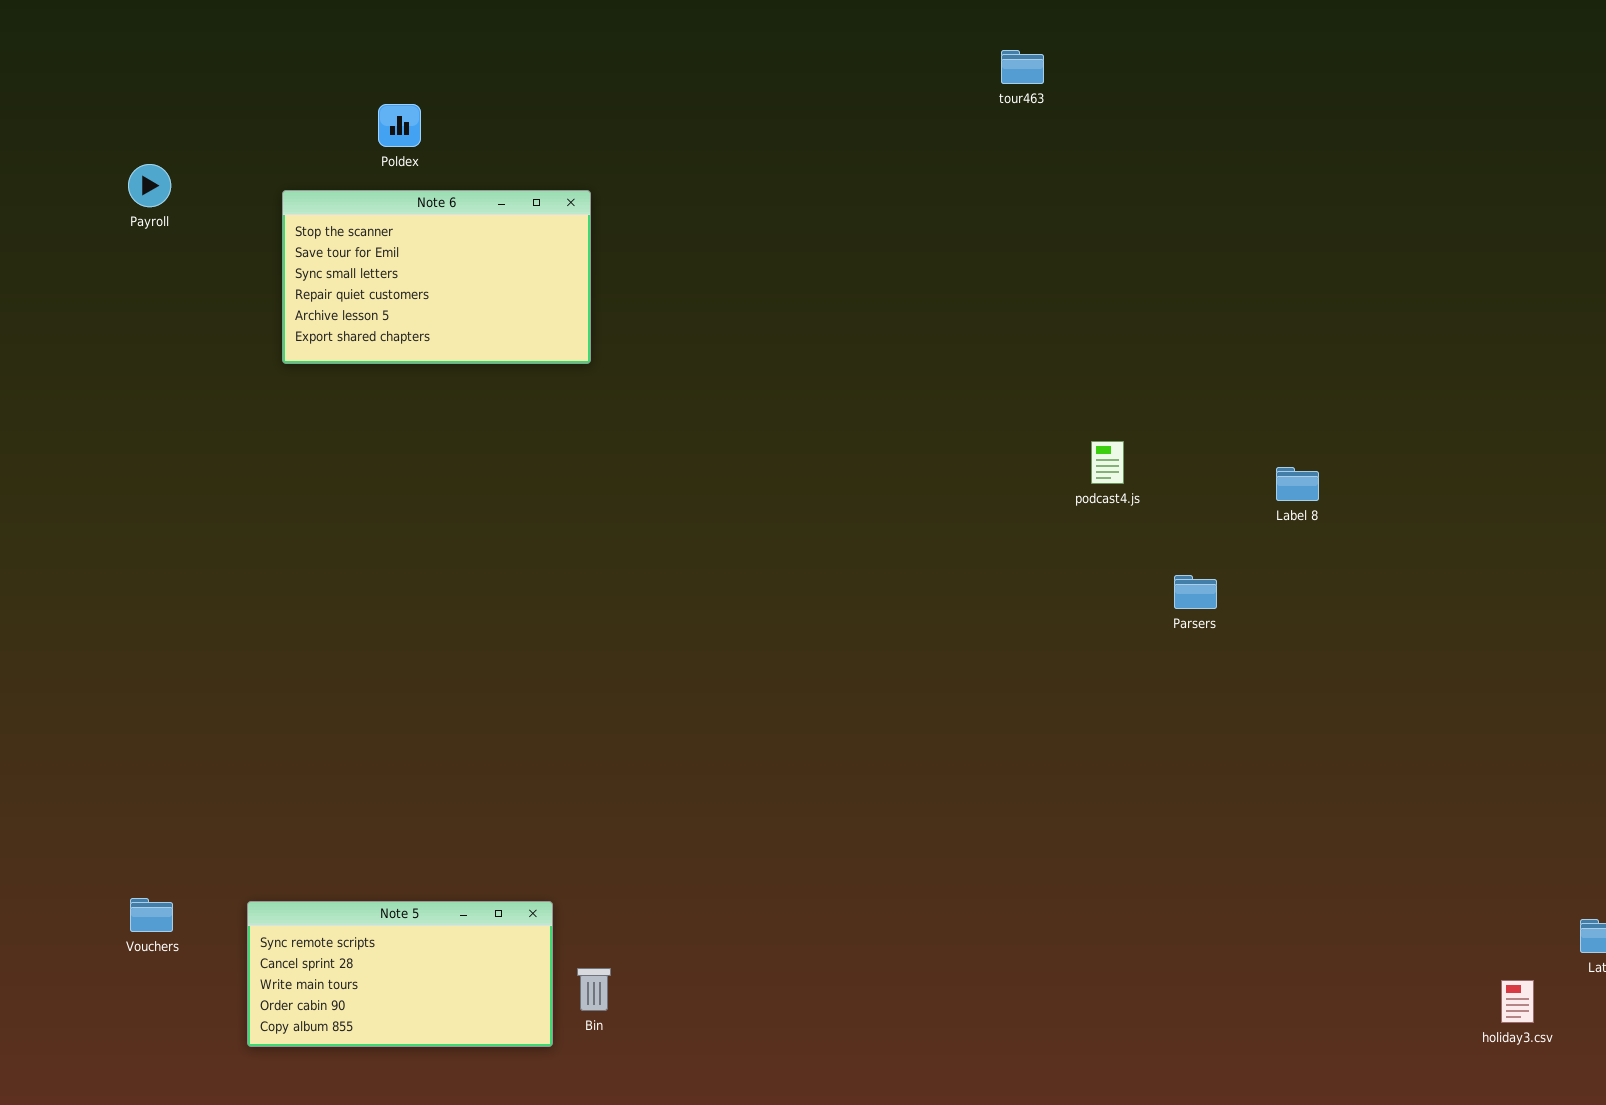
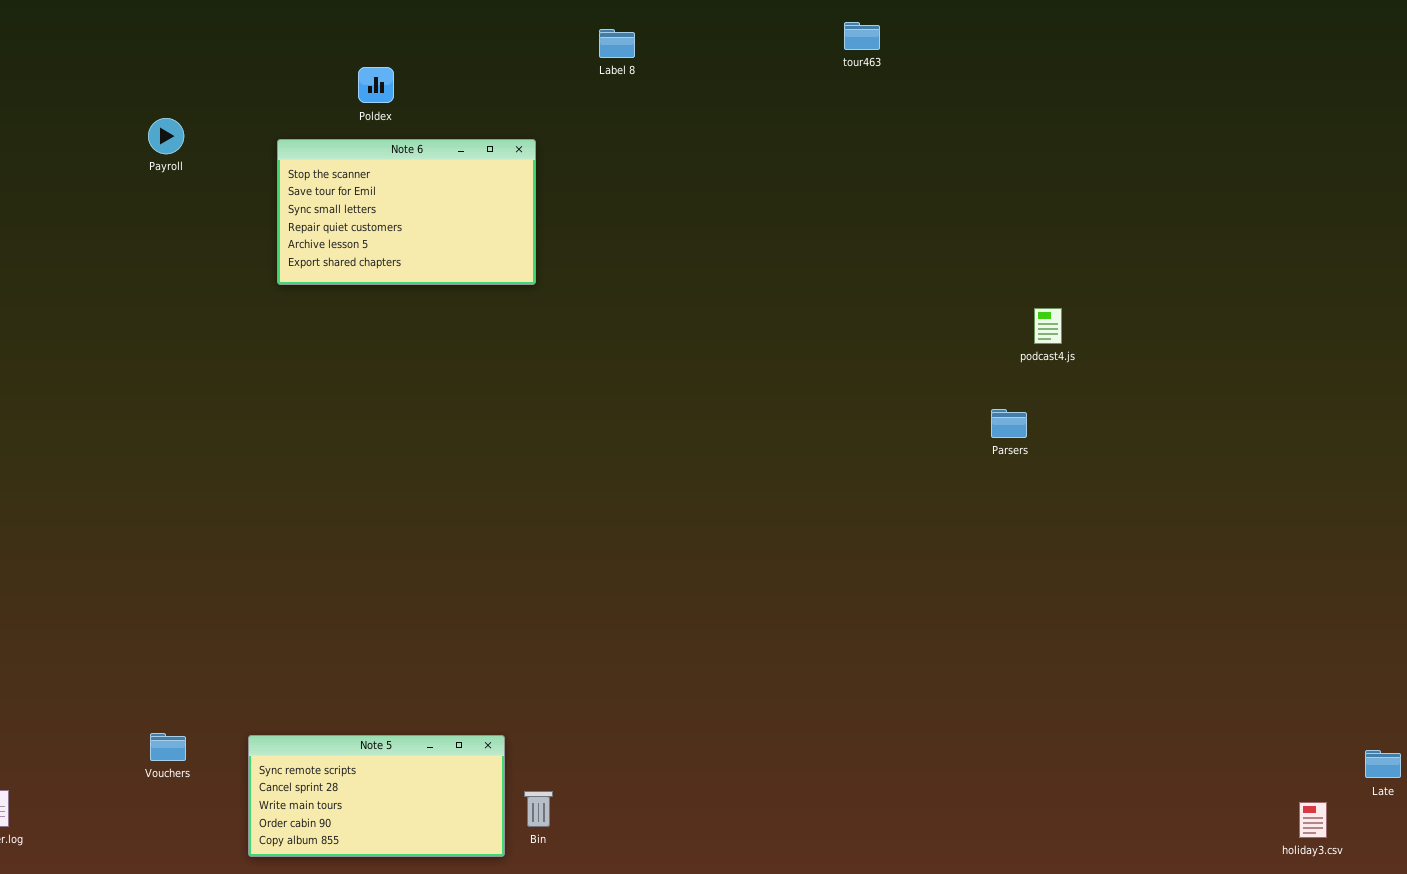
tour463: [1001,50,1044,84] -> [844,22,880,50], moved
podcast4.js: [1091,441,1124,484] -> [1034,308,1062,344], moved
Label 8: [1276,467,1319,501] -> [599,29,635,58], moved
Parsers: [1174,575,1217,609] -> [991,409,1027,438], moved

